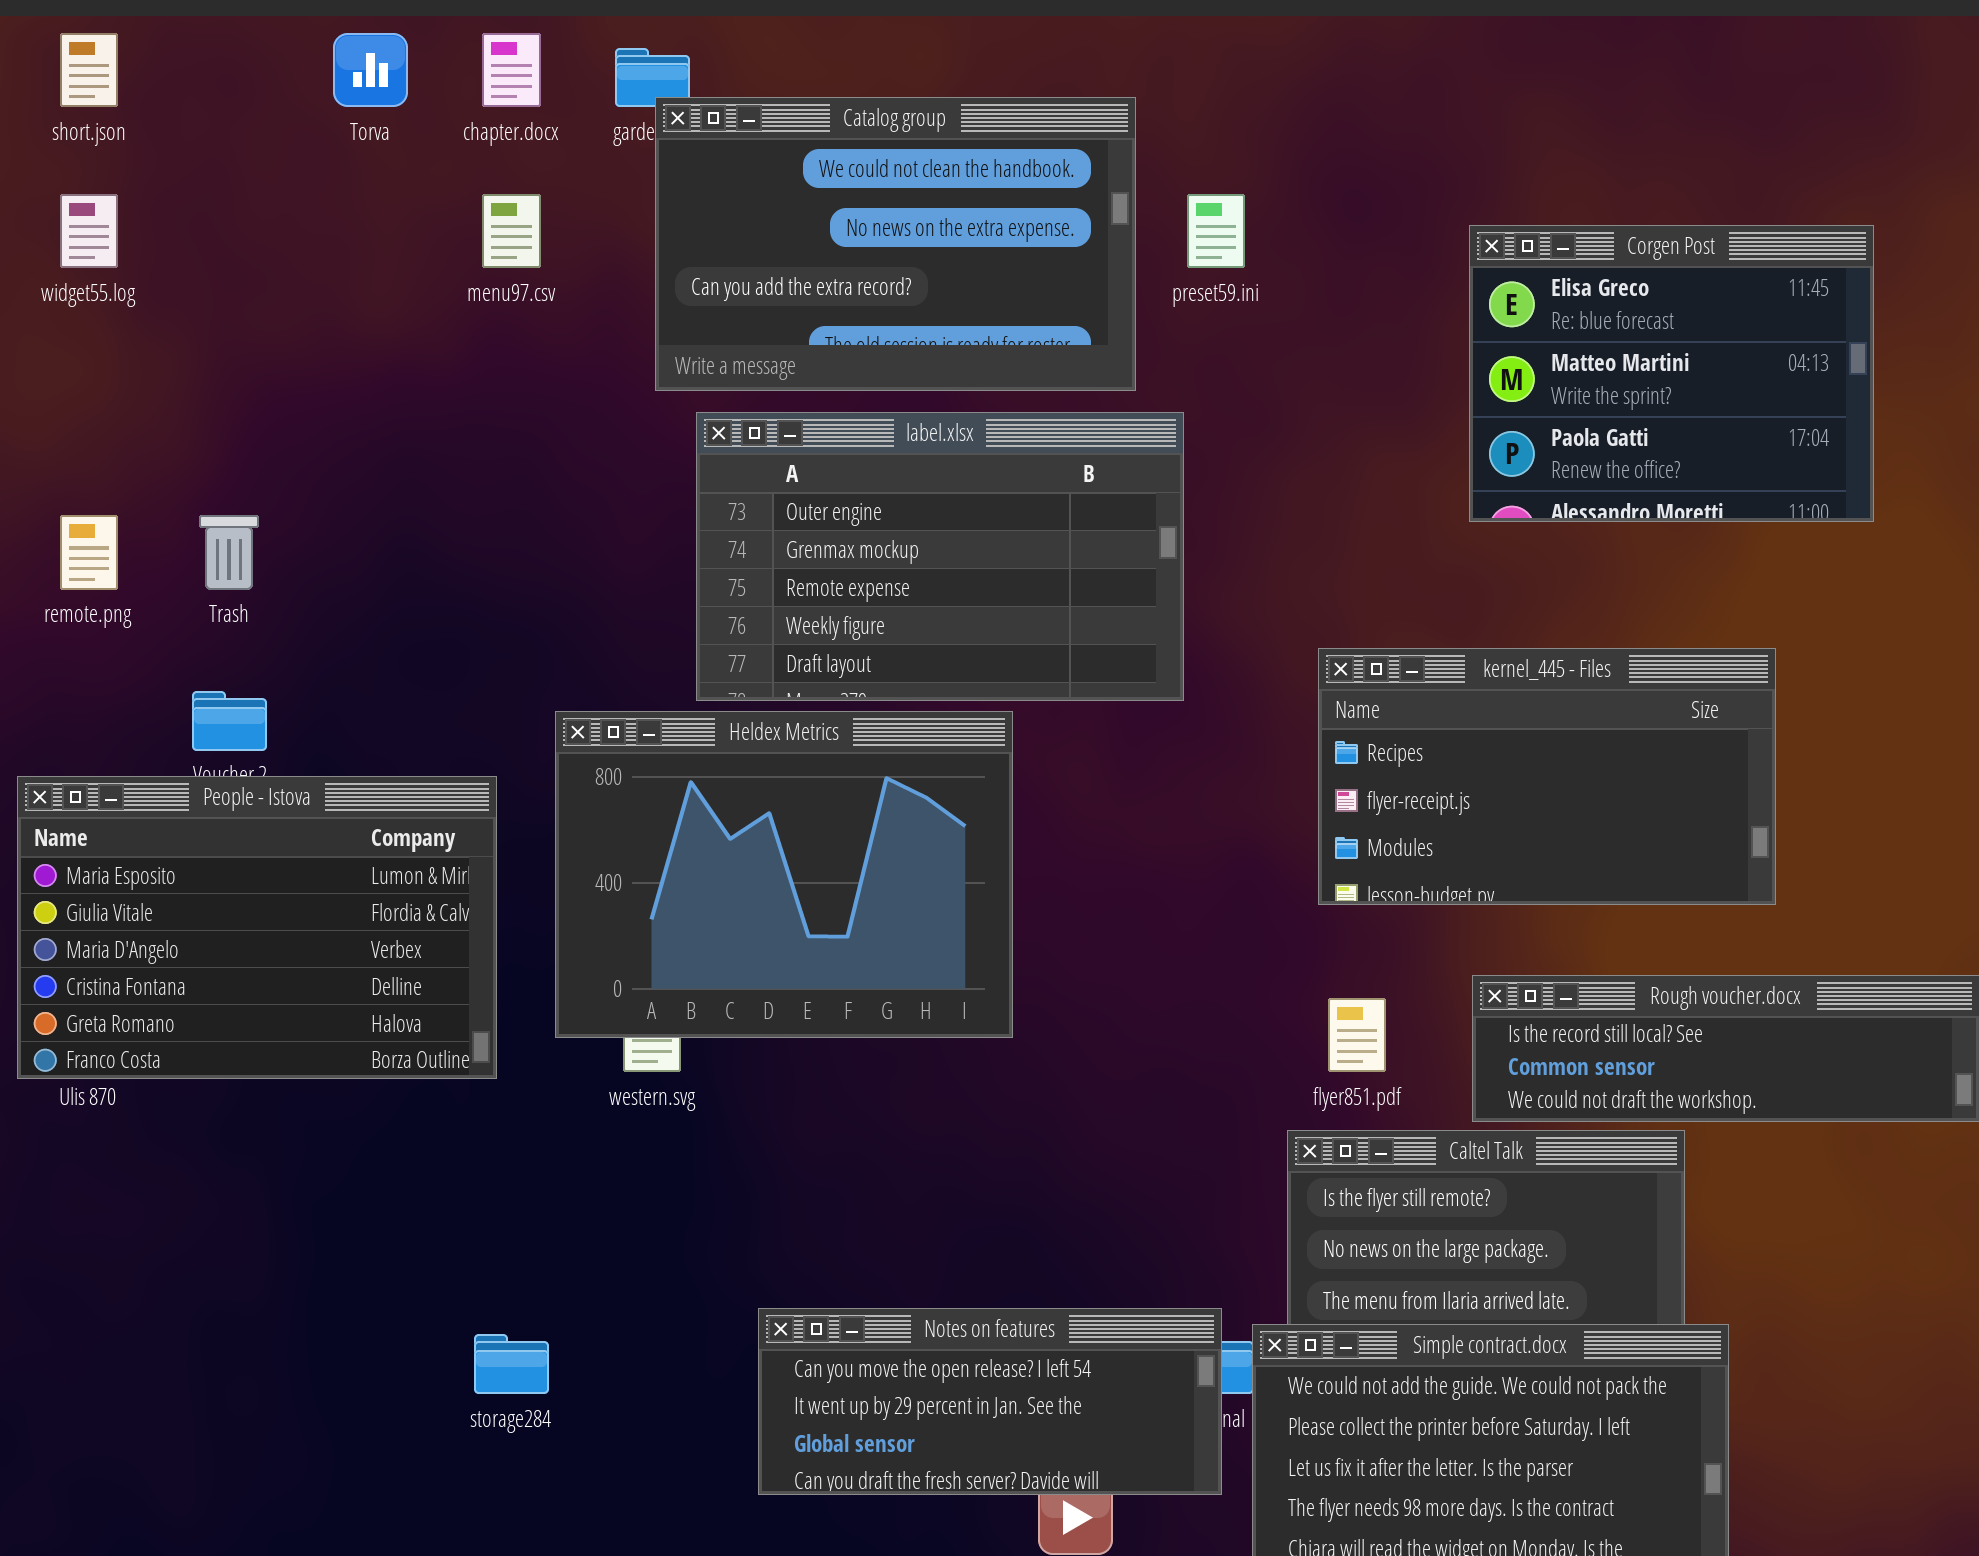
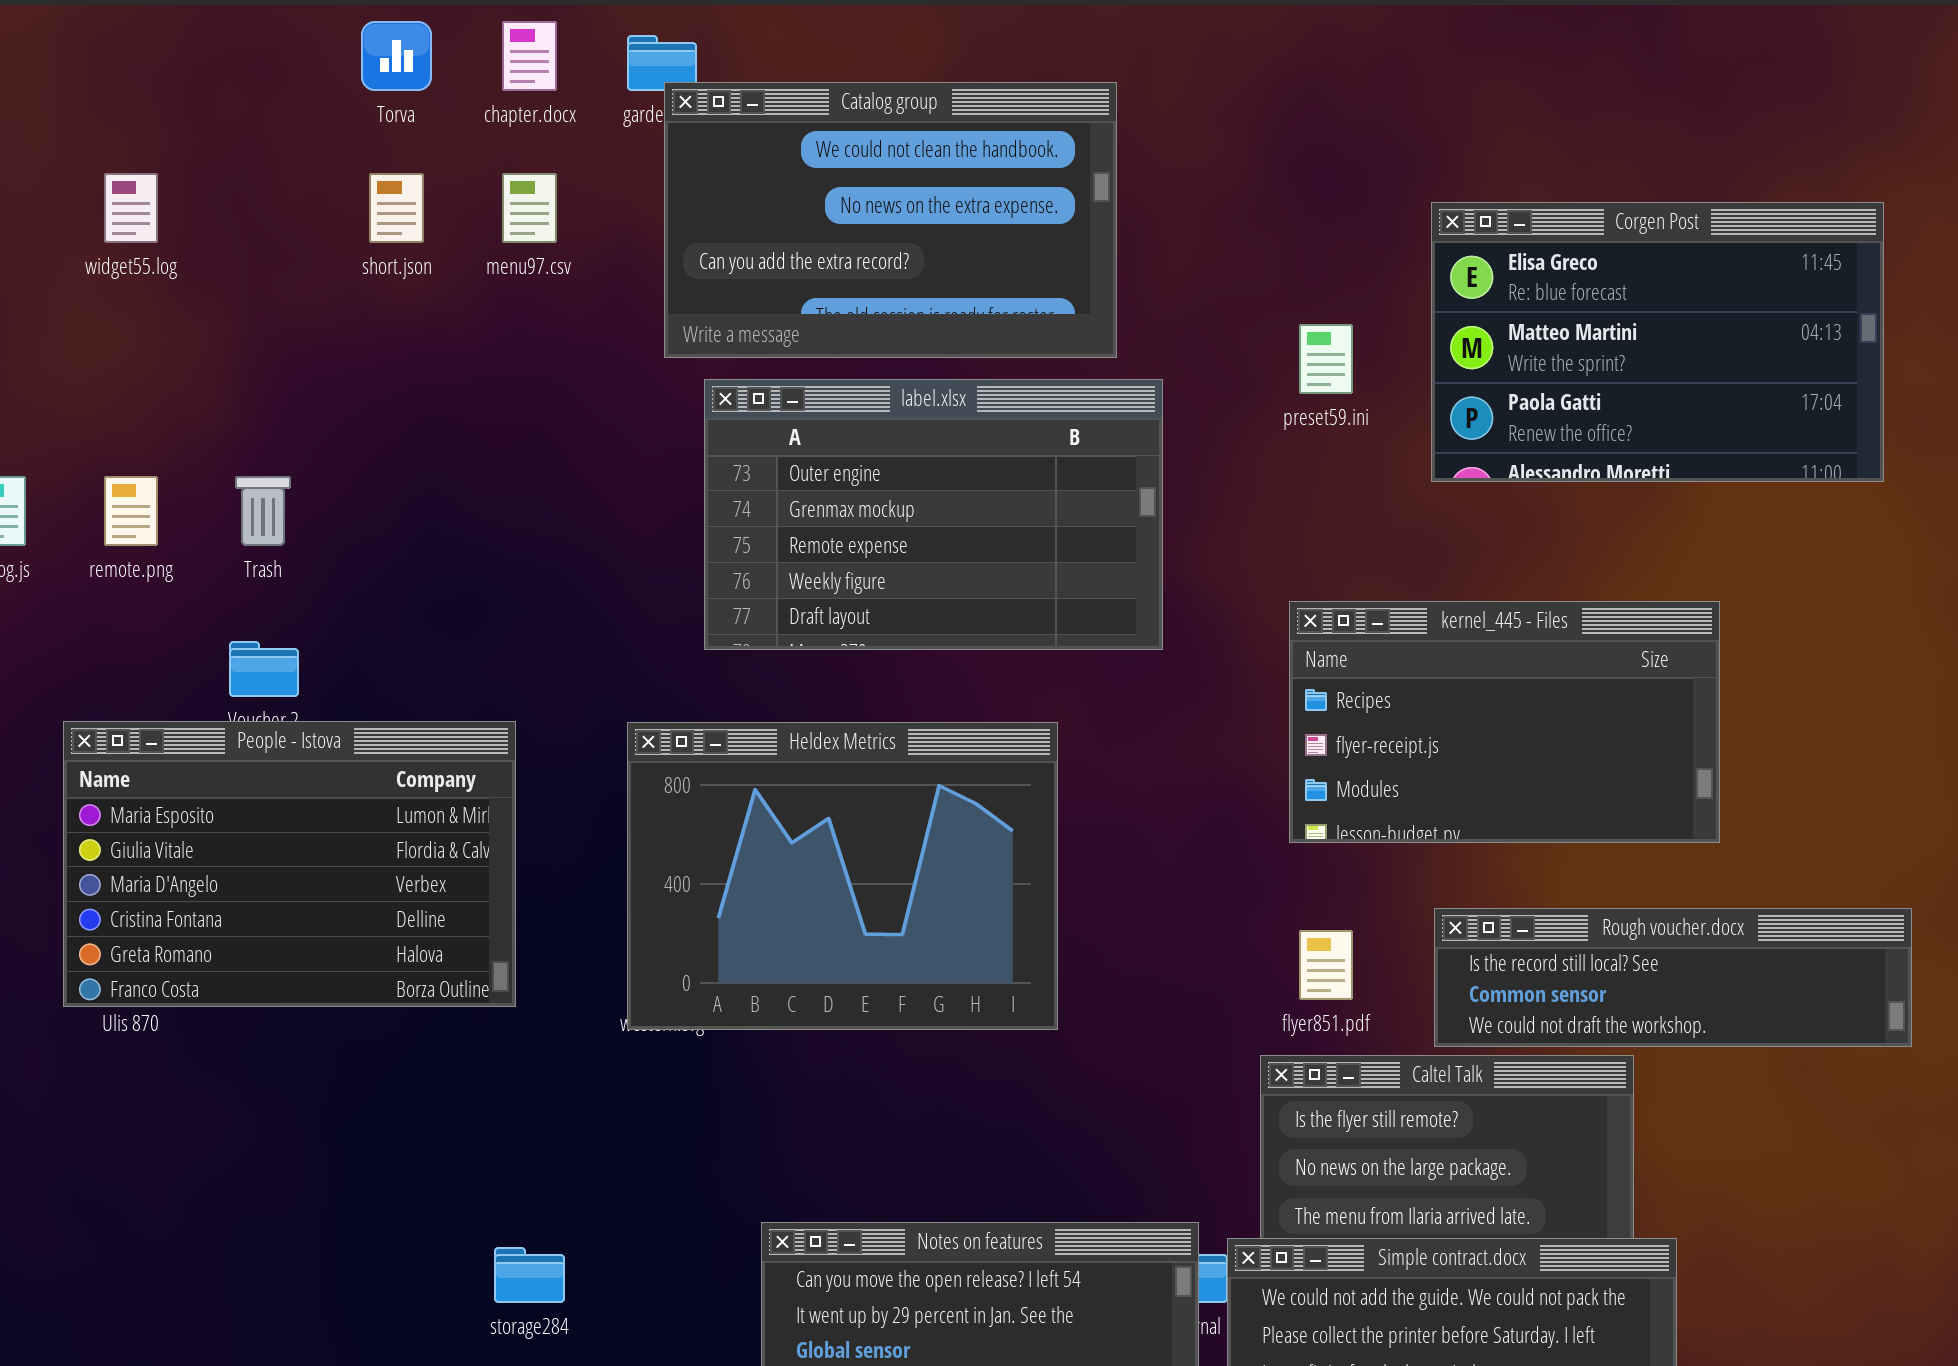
short.json: [60,33,118,107] -> [369,173,424,243], moved
preset59.ini: [1187,194,1245,268] -> [1299,324,1353,394], moved
Corgen Post: [1469,225,1874,522] -> [1431,202,1884,482], resized
Heldex Metrics: [555,711,1013,1038] -> [627,722,1058,1030], moved

